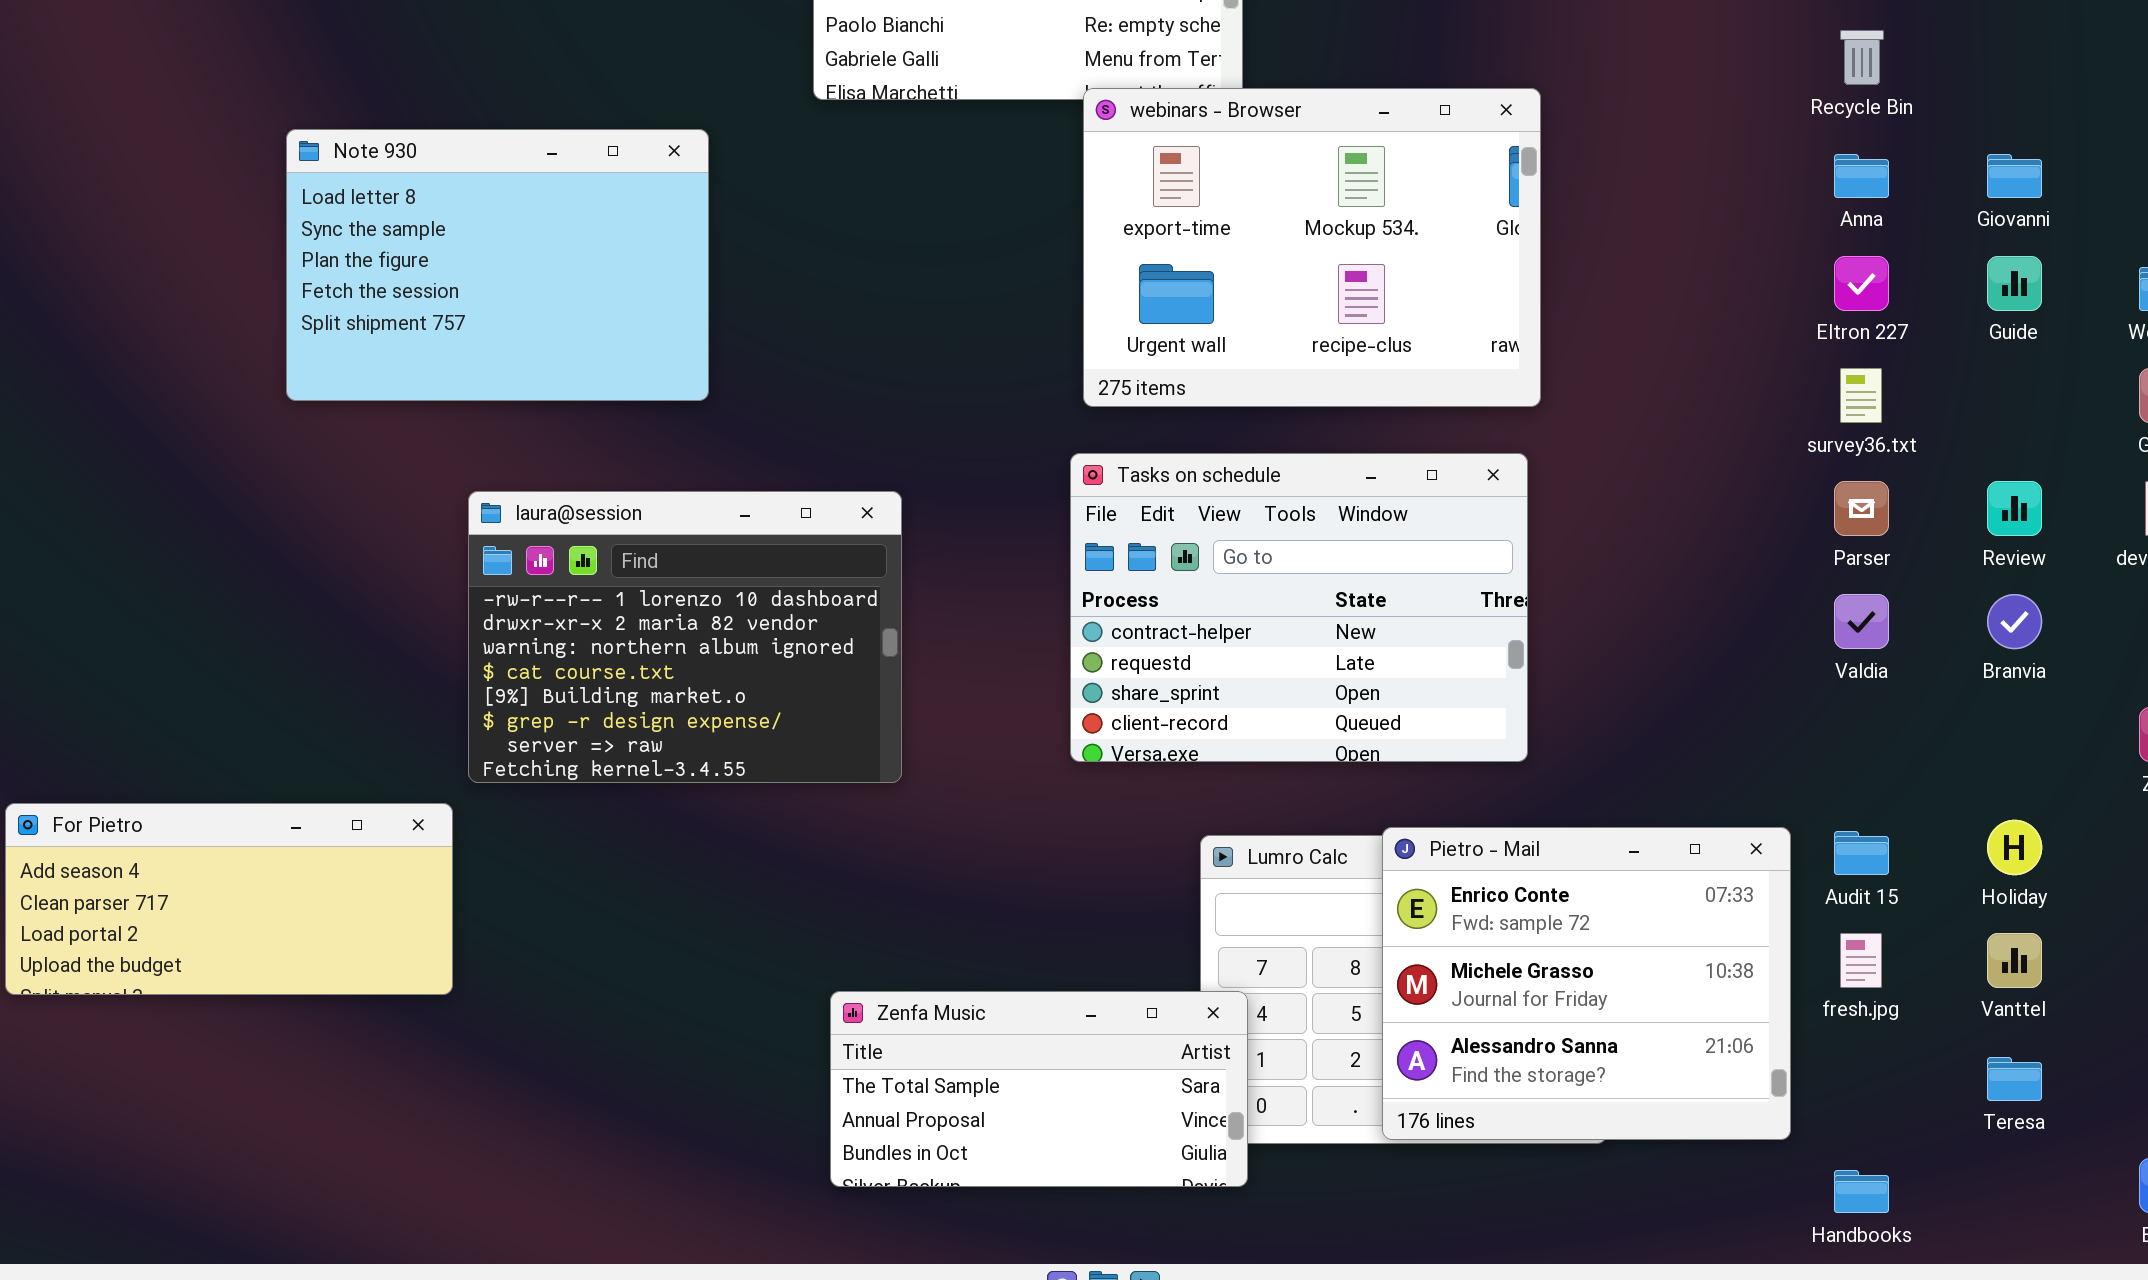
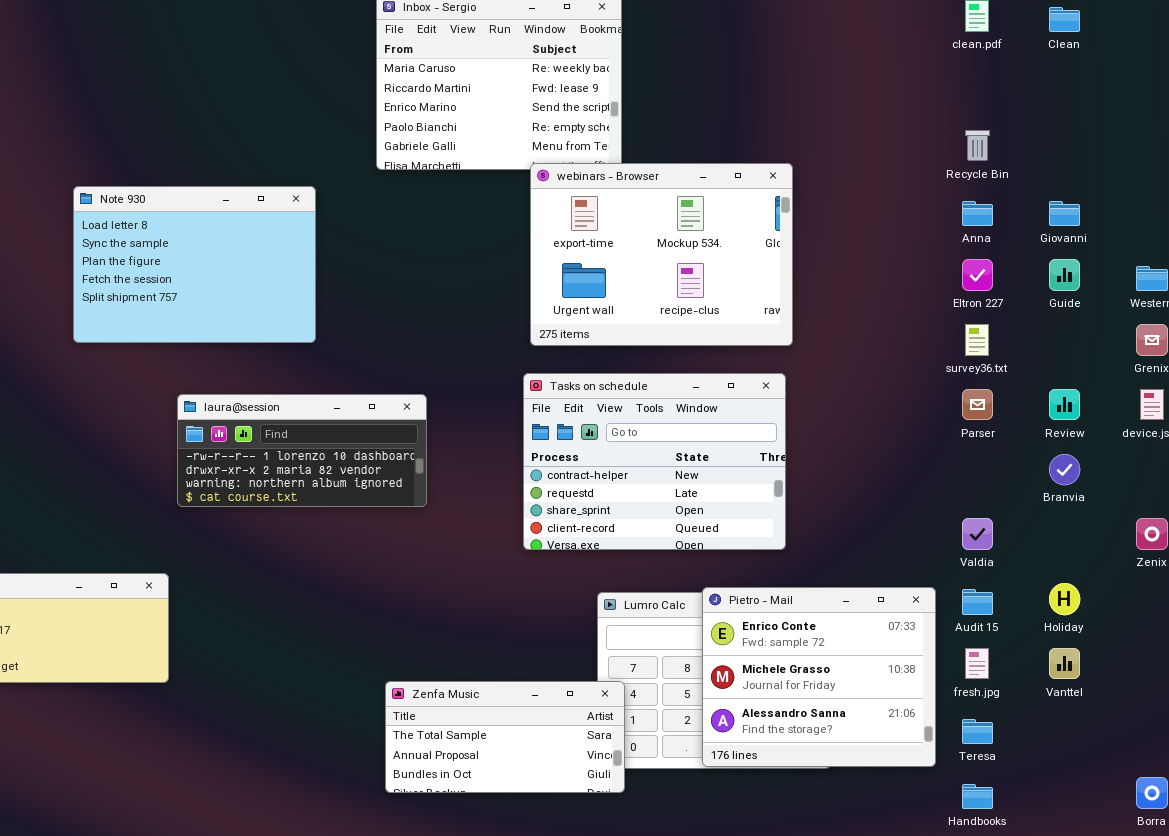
laura@session: [468,491,902,783] -> [177,394,427,507], resized
Valdia: [1834,594,1889,649] -> [962,518,993,550], moved
Teresa: [1987,1057,2042,1101] -> [962,719,993,744], moved

